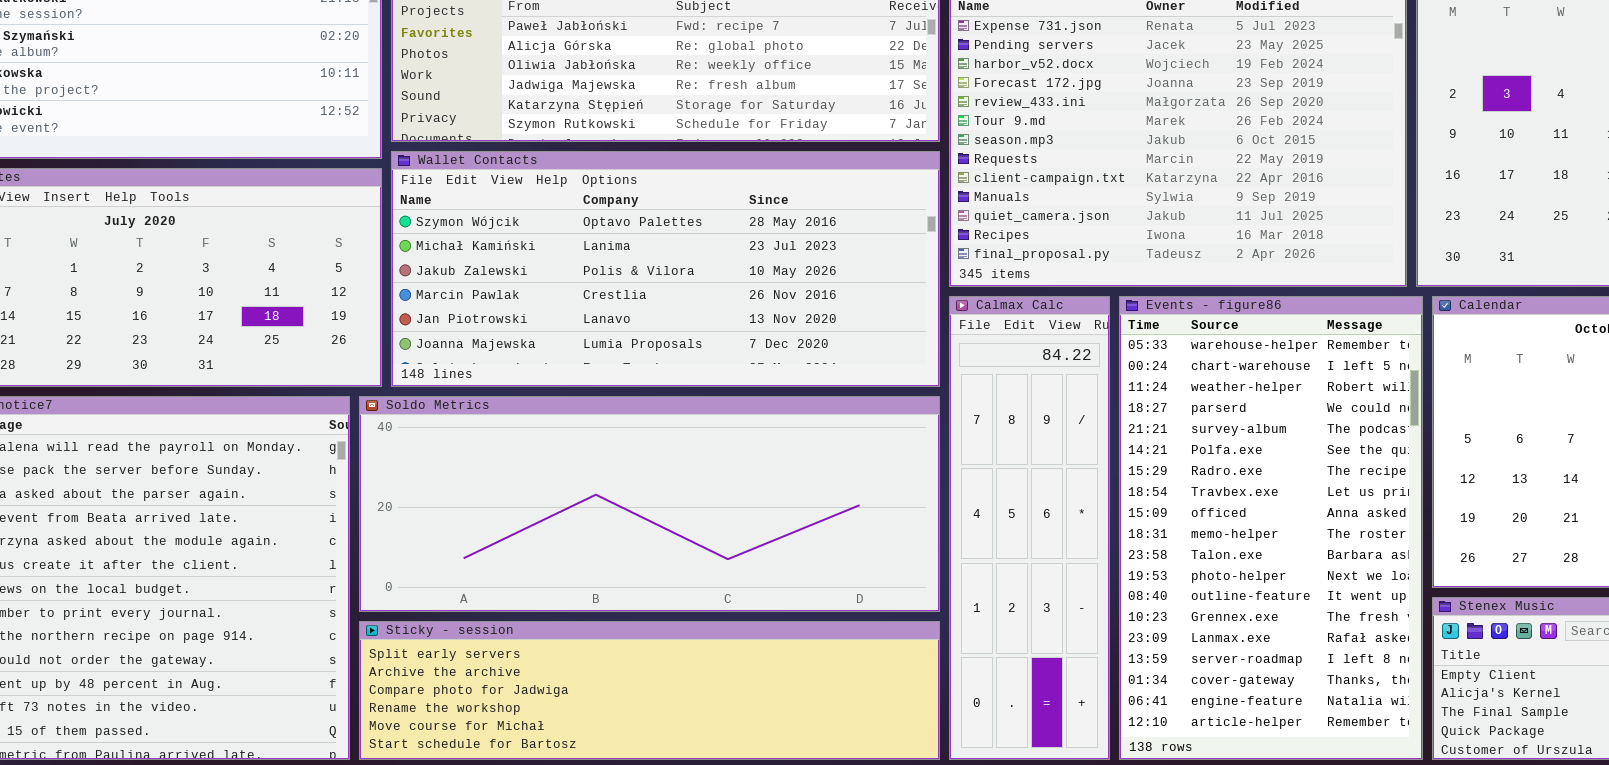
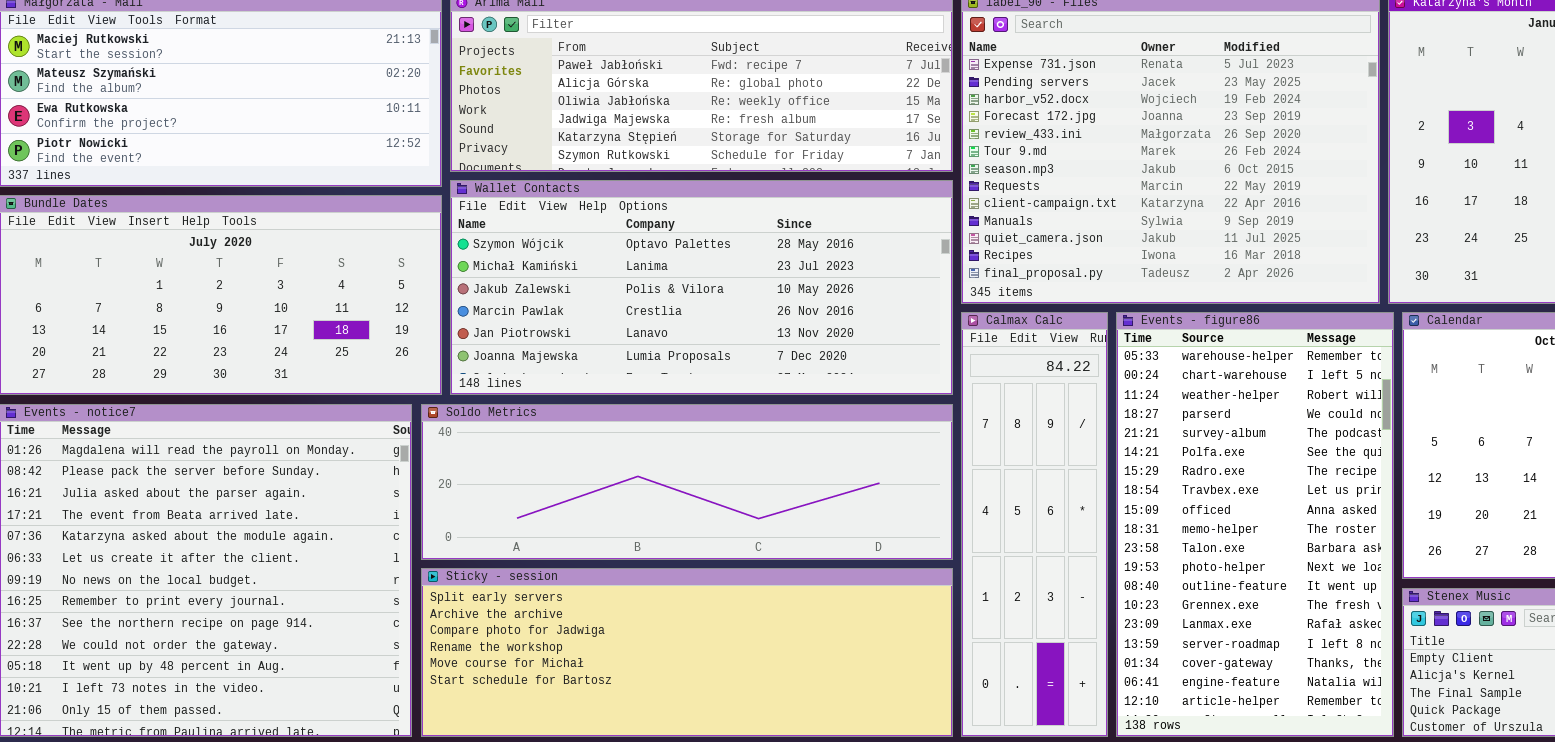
Soldo Metrics: [359,396,940,612] -> [421,404,953,560], resized
Sticky - session: [359,621,940,760] -> [421,568,953,737], resized

